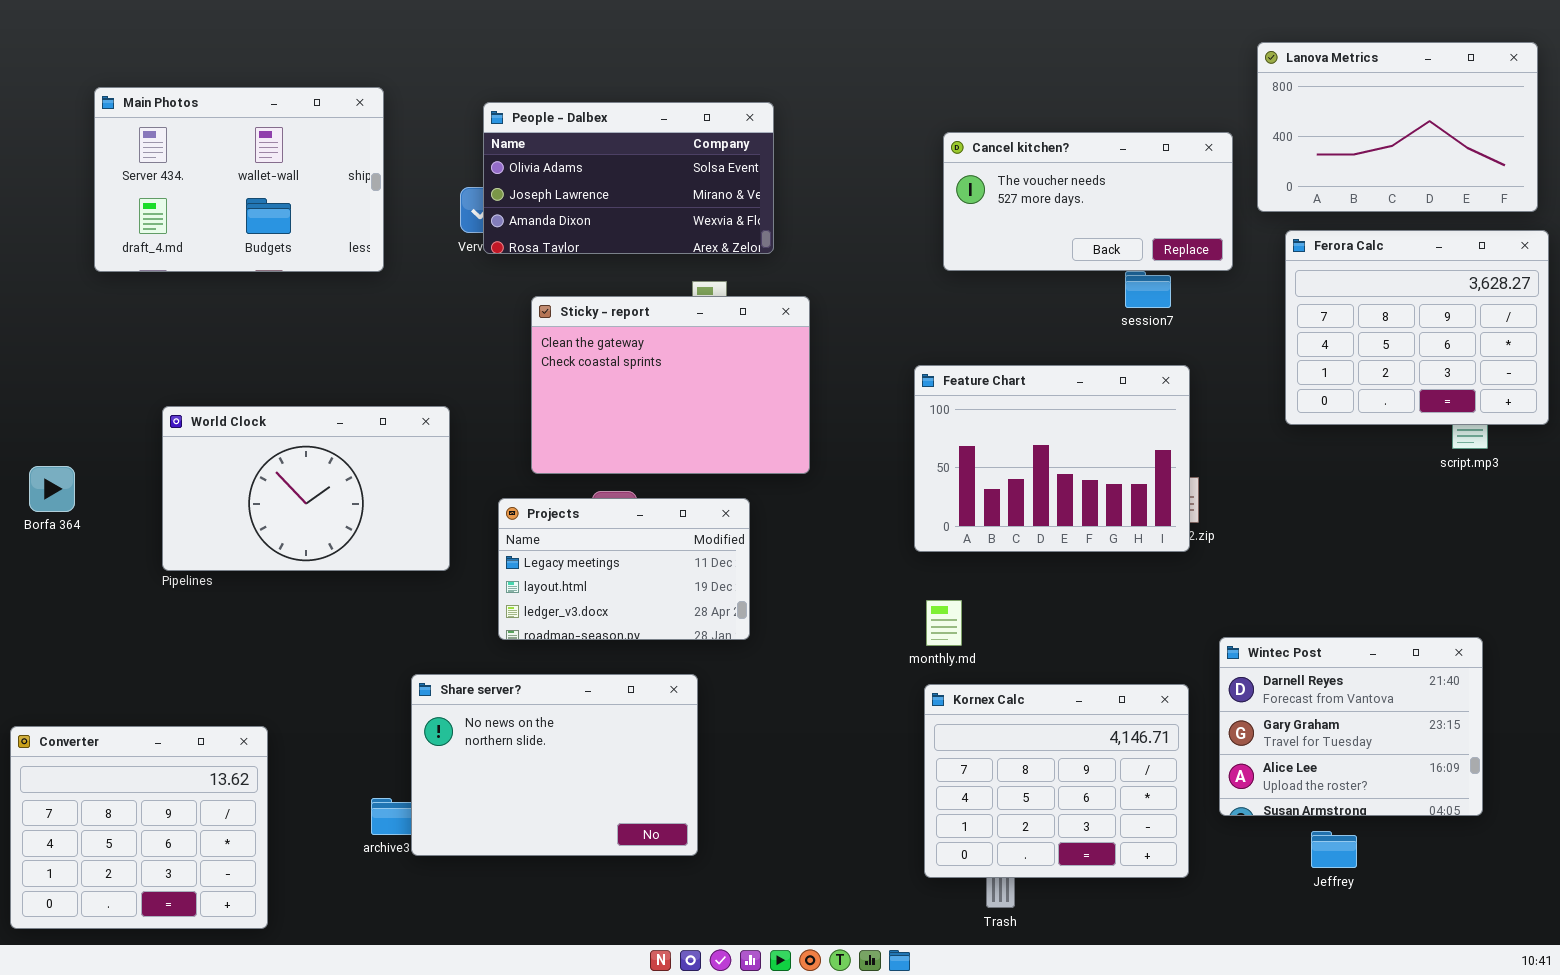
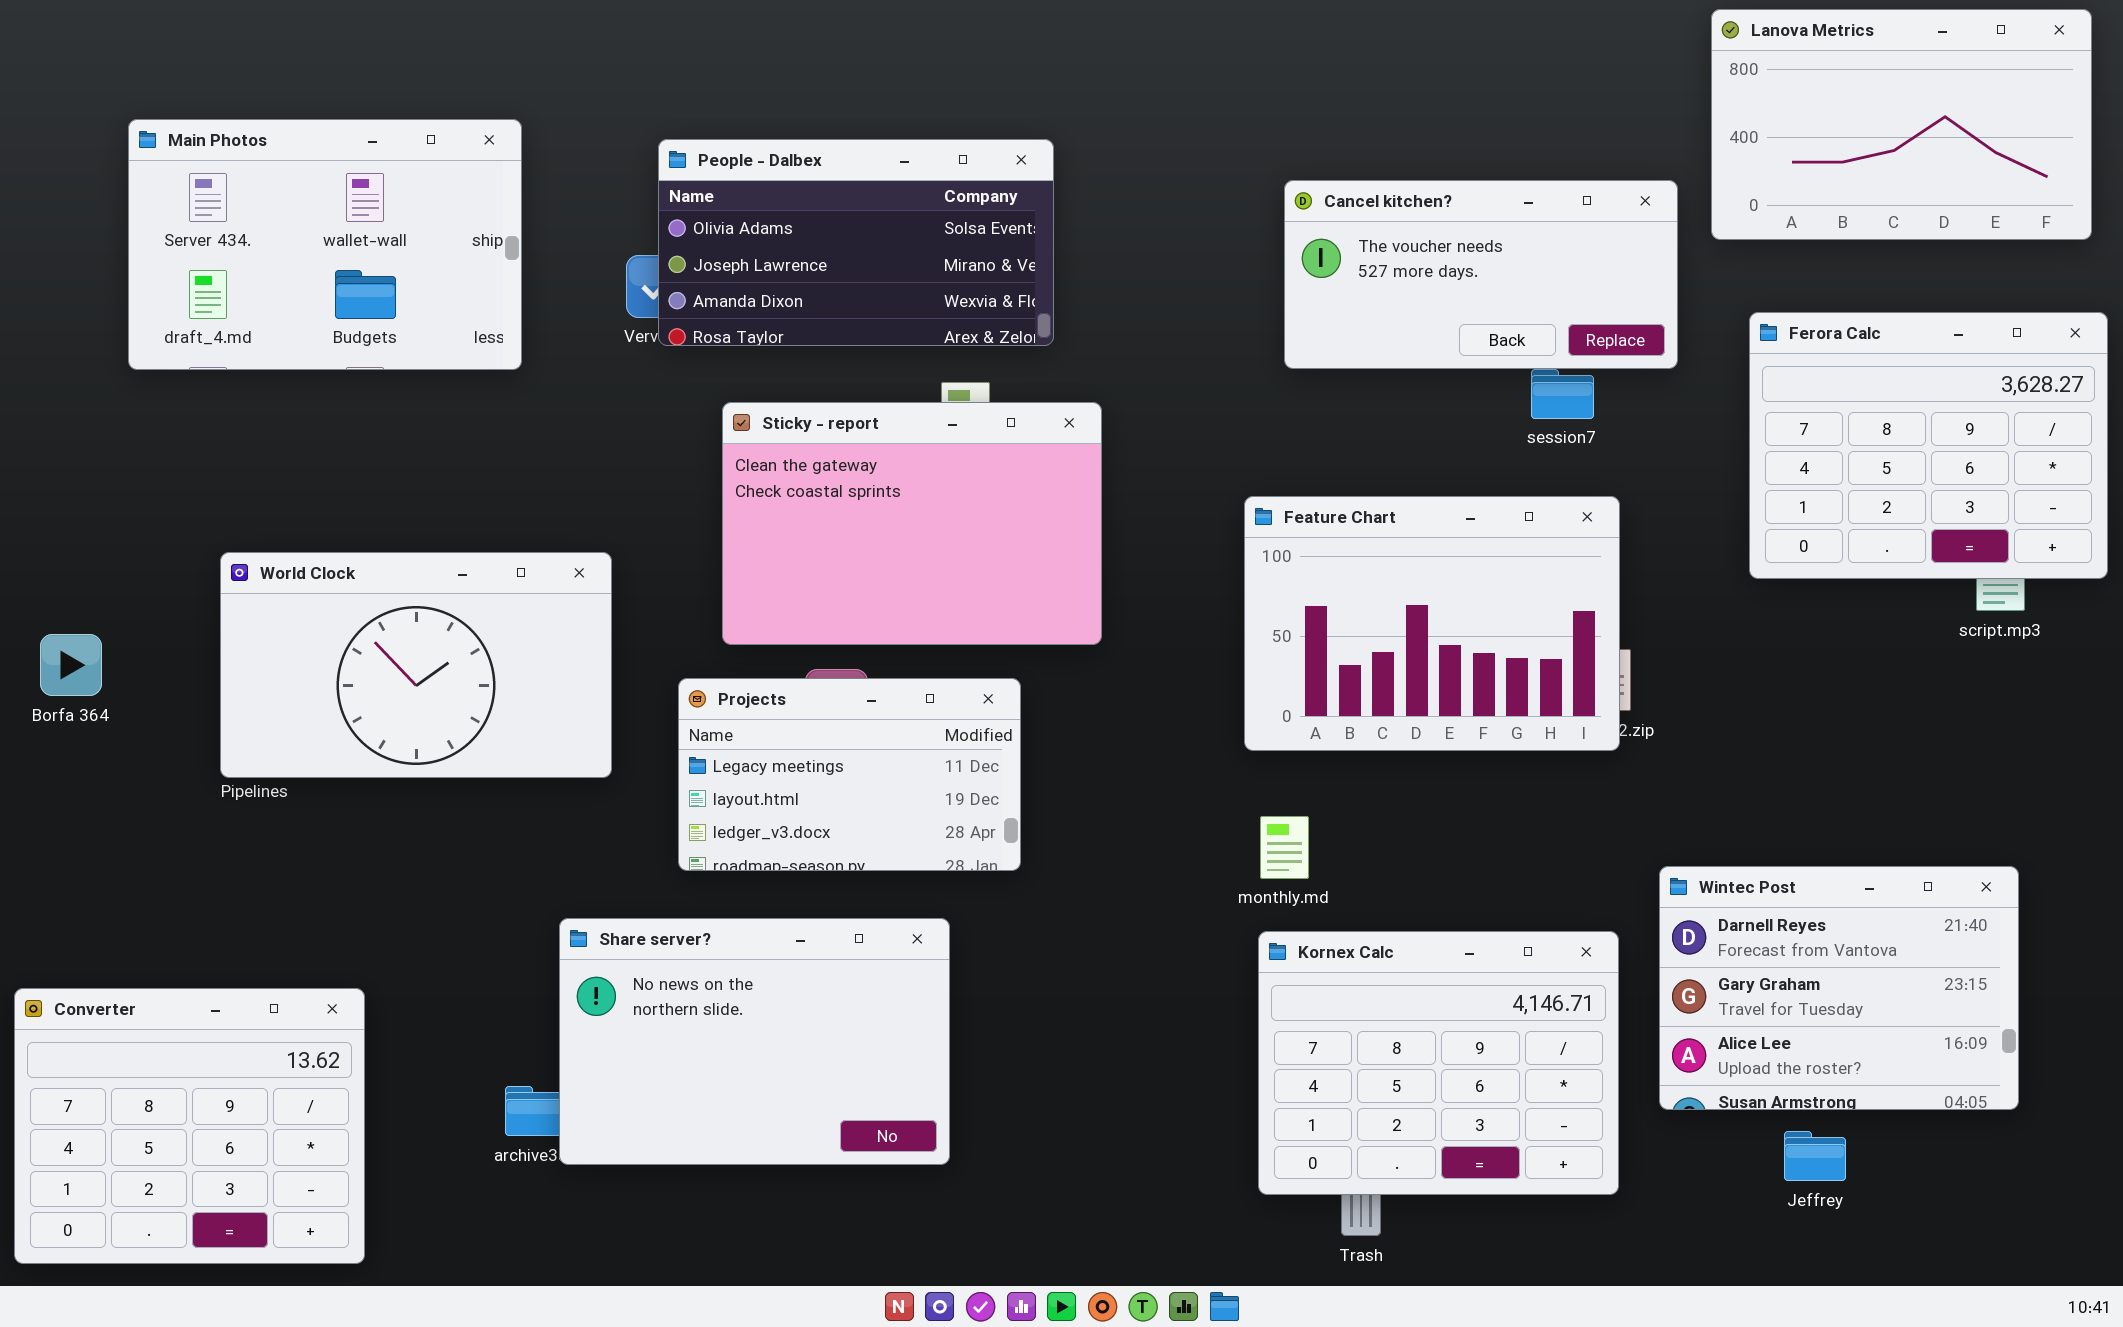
Lanova Metrics: [1257,42,1538,212] -> [1711,9,2092,240], moved

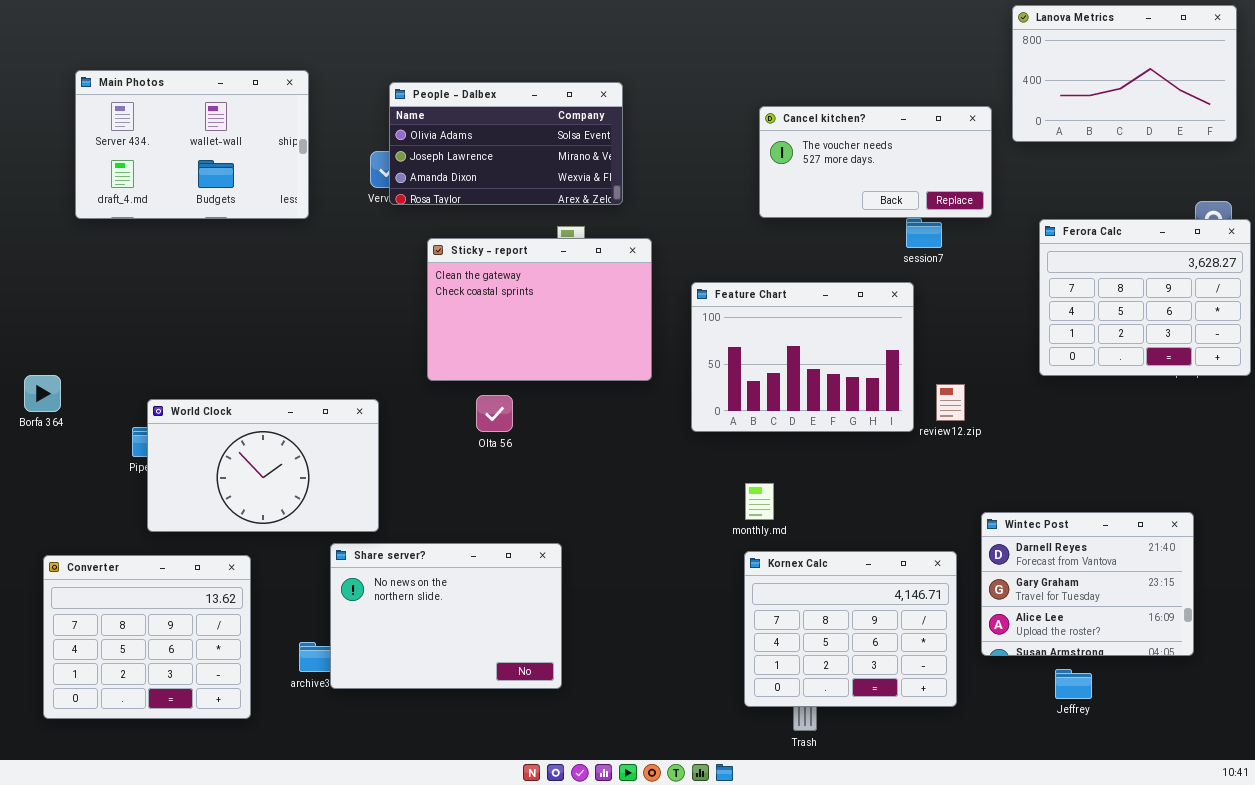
Ferora Calc: [1749,312,2108,579] -> [1039,219,1251,376], moved
Feature Chart: [1244,496,1620,751] -> [691,282,914,432], moved
World Clock: [220,552,612,778] -> [147,399,379,532], moved
Projects: [678,678,1021,871] -> none, closed
Converter: [14,988,365,1264] -> [43,555,251,719], moved

